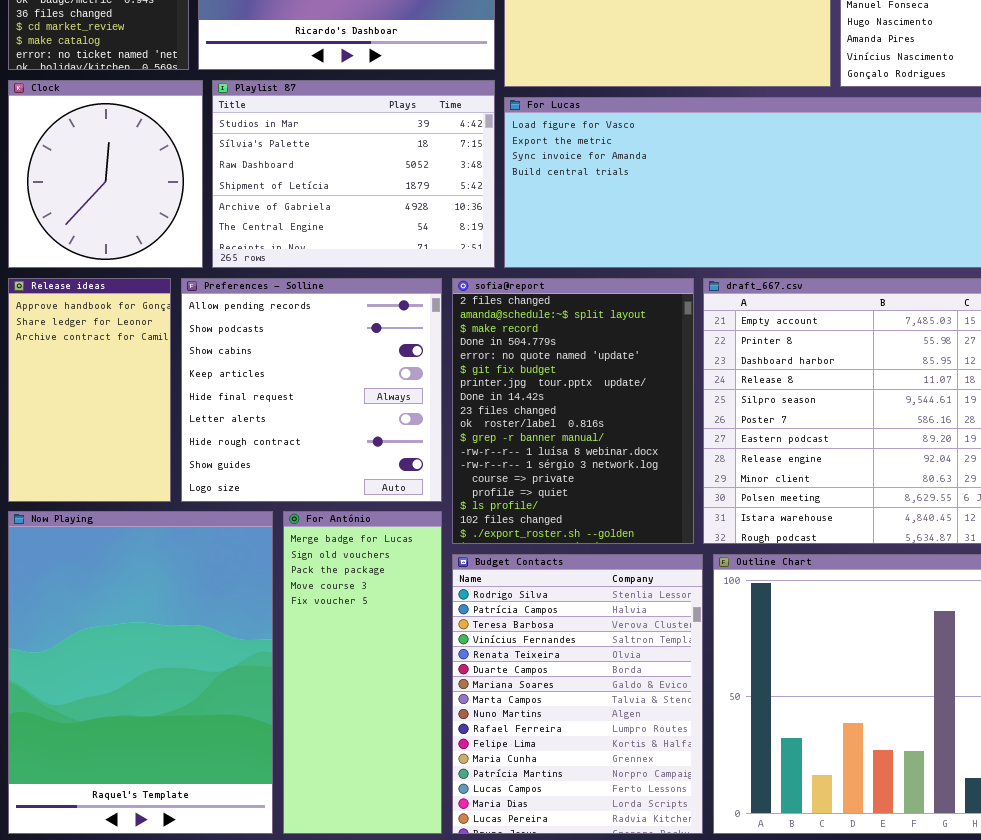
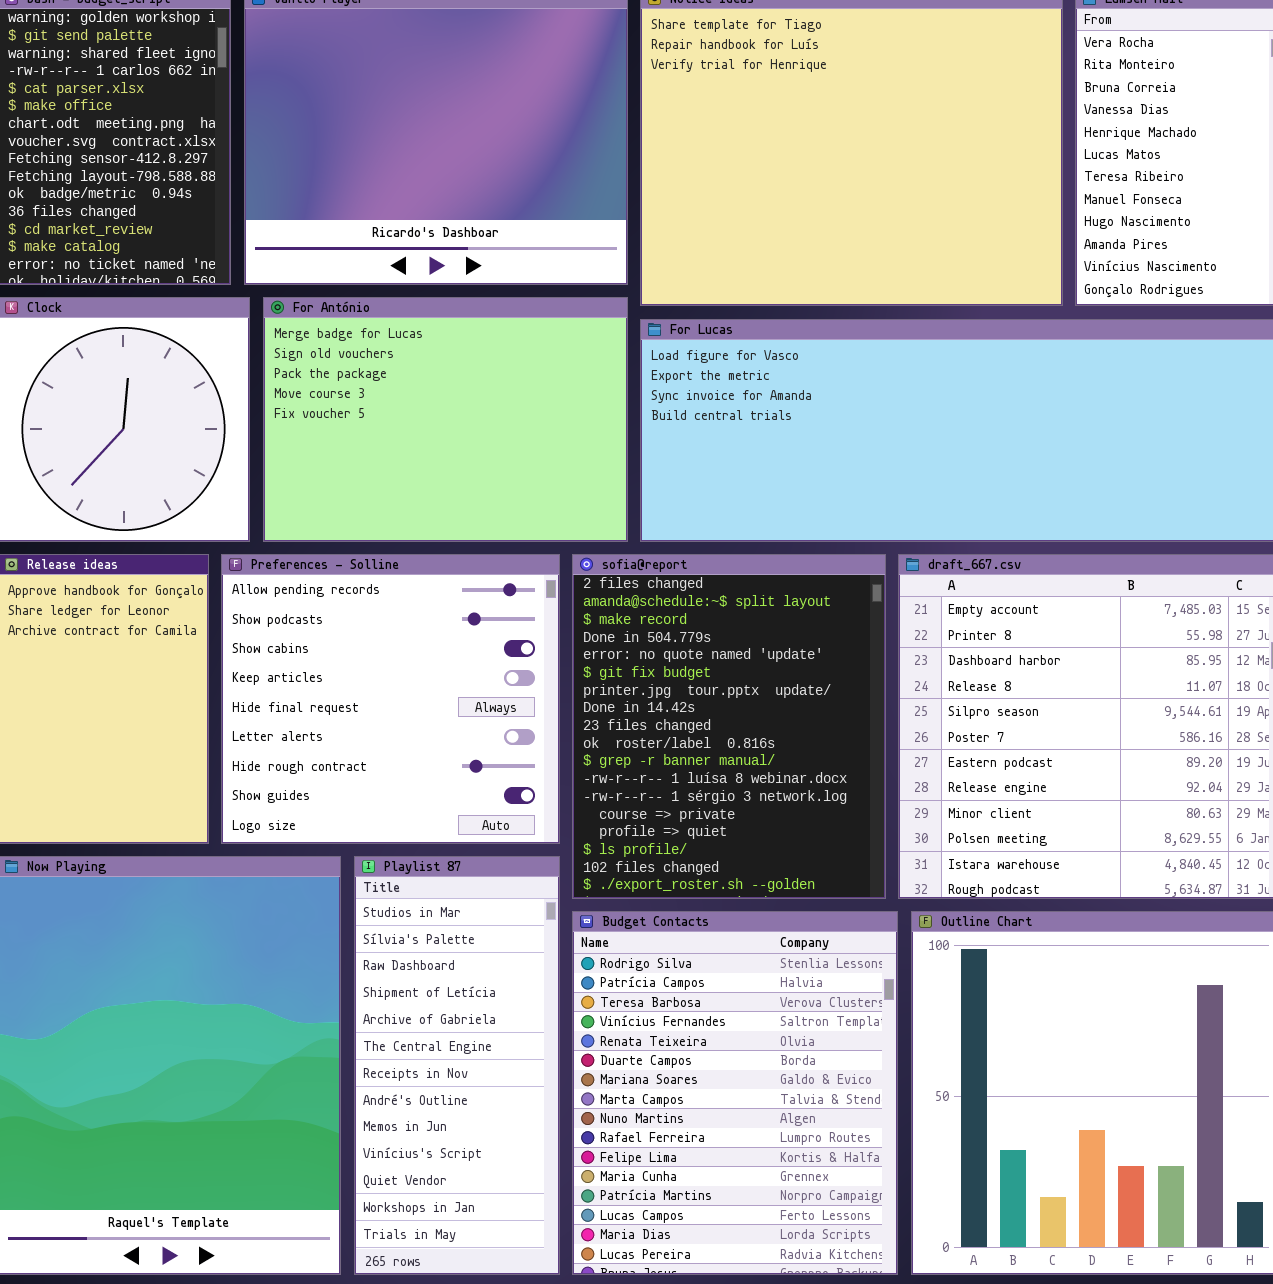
Playlist 87: [212,80,495,268] -> [354,856,560,1275], moved, resized
For António: [283,511,442,834] -> [263,297,628,542], moved, resized

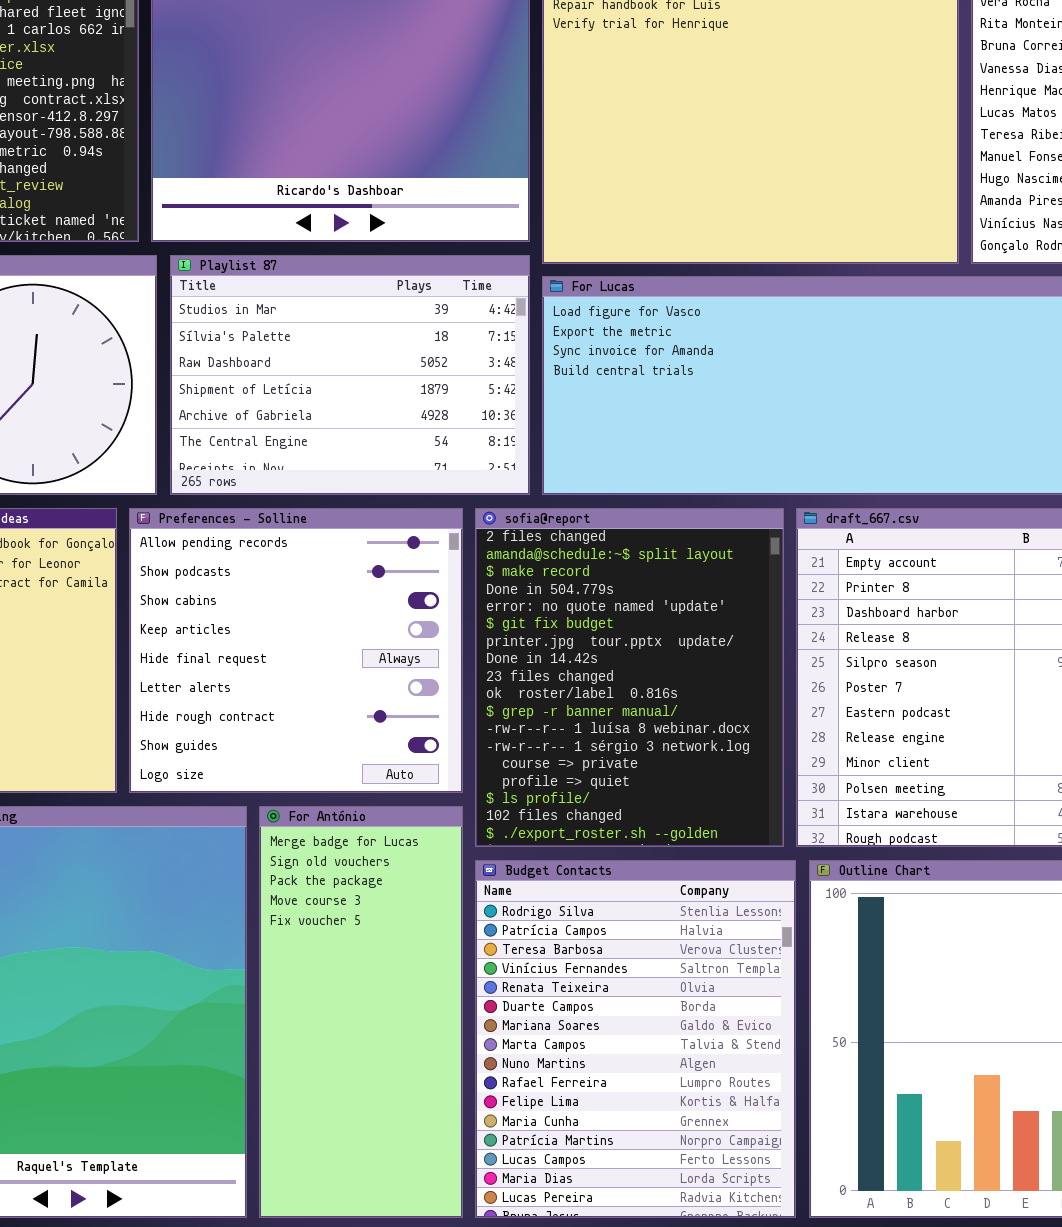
For António: [263,297,628,542] -> [259,806,463,1218], moved, resized
Playlist 87: [354,856,560,1275] -> [170,255,530,495], moved, resized

